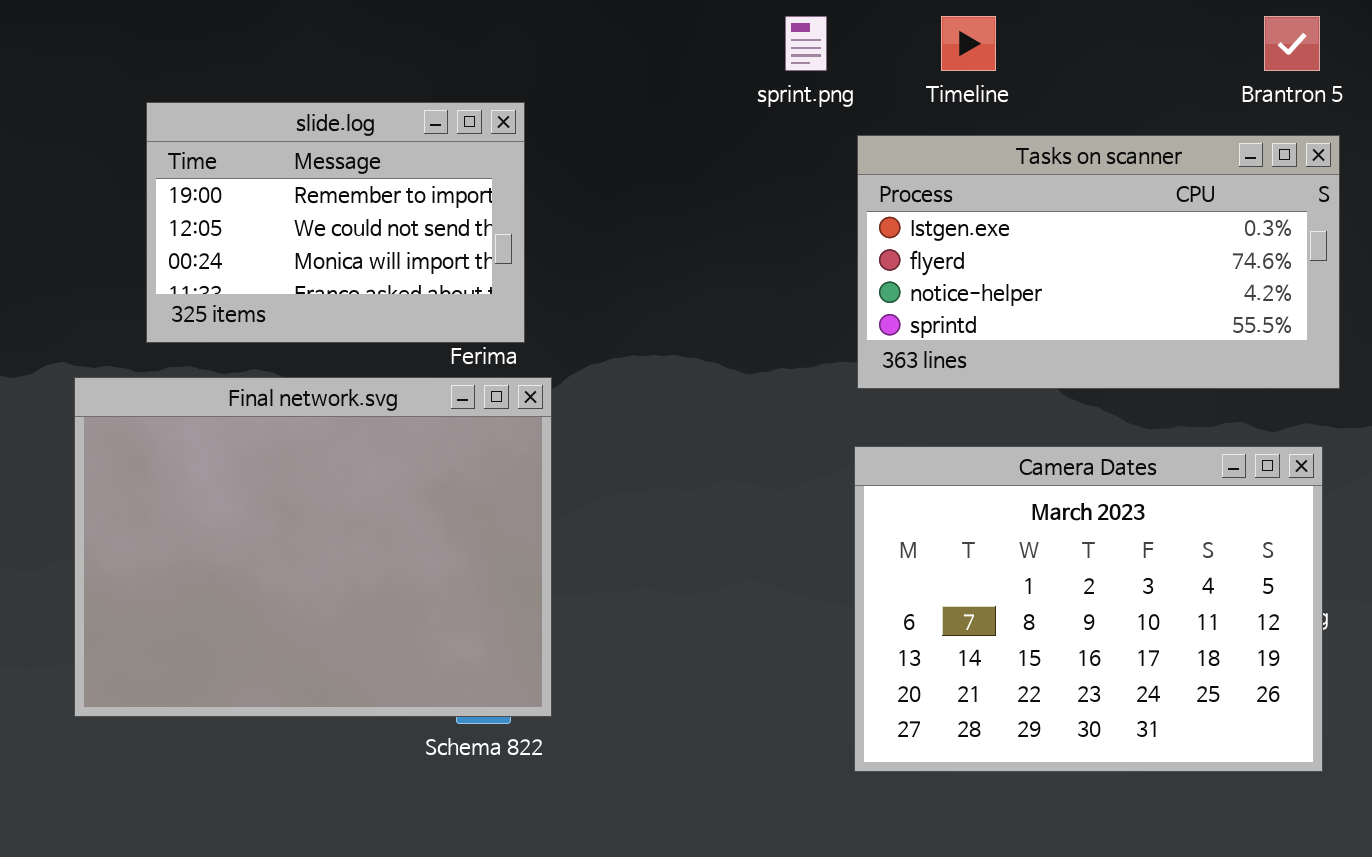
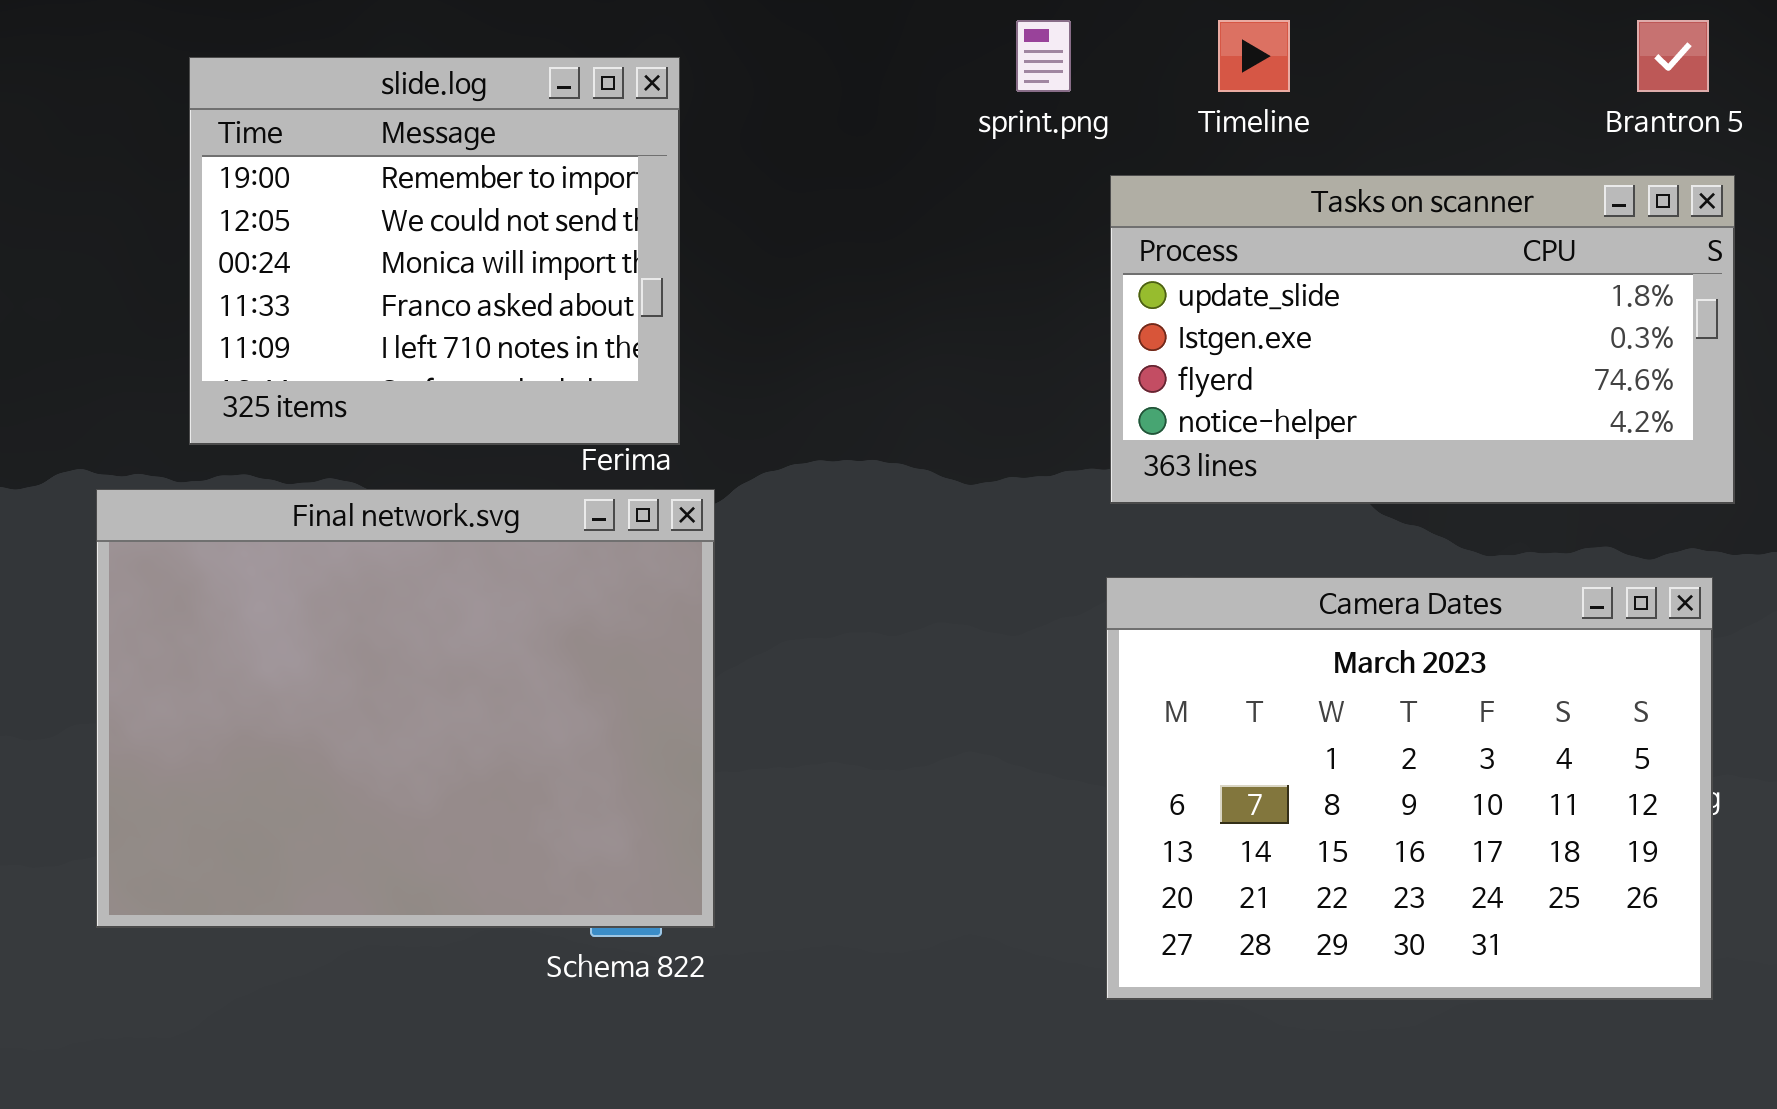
slide.log: [146,102,525,343] -> [189,57,680,445], resized
Tasks on scanner: [857,135,1340,389] -> [1110,175,1735,504], scrolled up 1 row

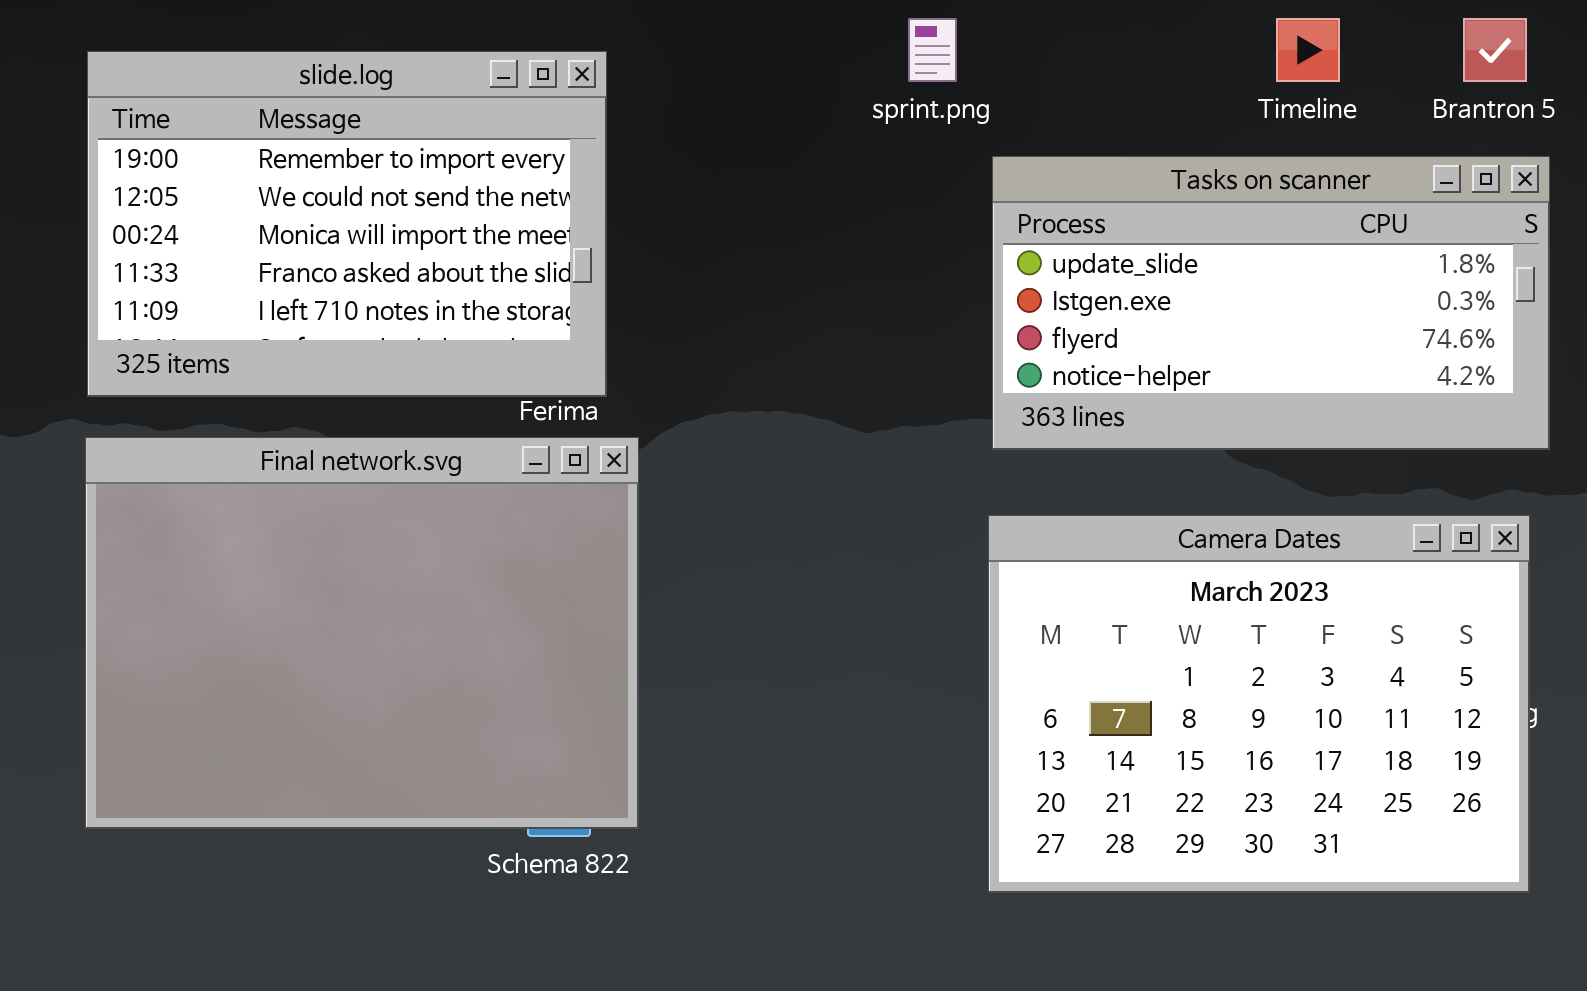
Timeline: [1218,20,1290,92] -> [1276,18,1340,82], moved
slide.log: [189,57,680,445] -> [87,51,607,397], resized

